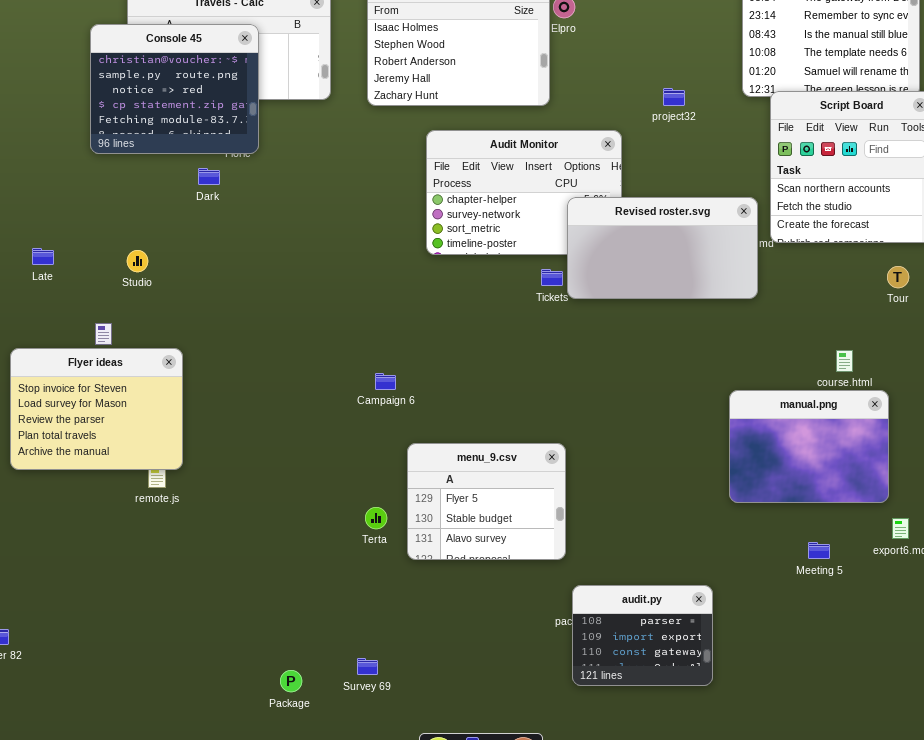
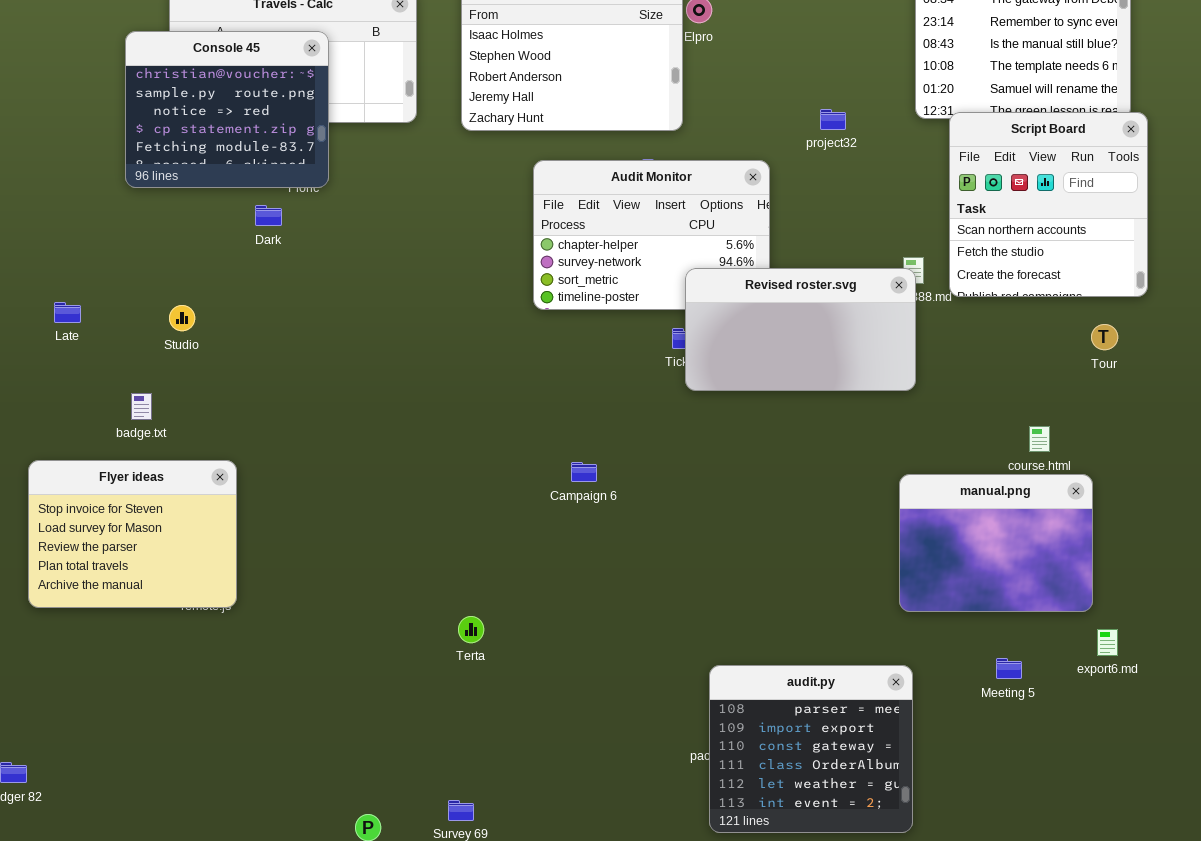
Revised roster.svg: [567,197,758,299] -> [685,268,916,391], moved
Flyer ideas: [10,348,183,470] -> [28,460,237,608], moved
Campaign 6: [375,373,396,390] -> [571,462,597,482], moved
menu_9.csv: [407,443,566,560] -> none, closed
audit.py: [572,585,713,686] -> [709,665,913,833], resized

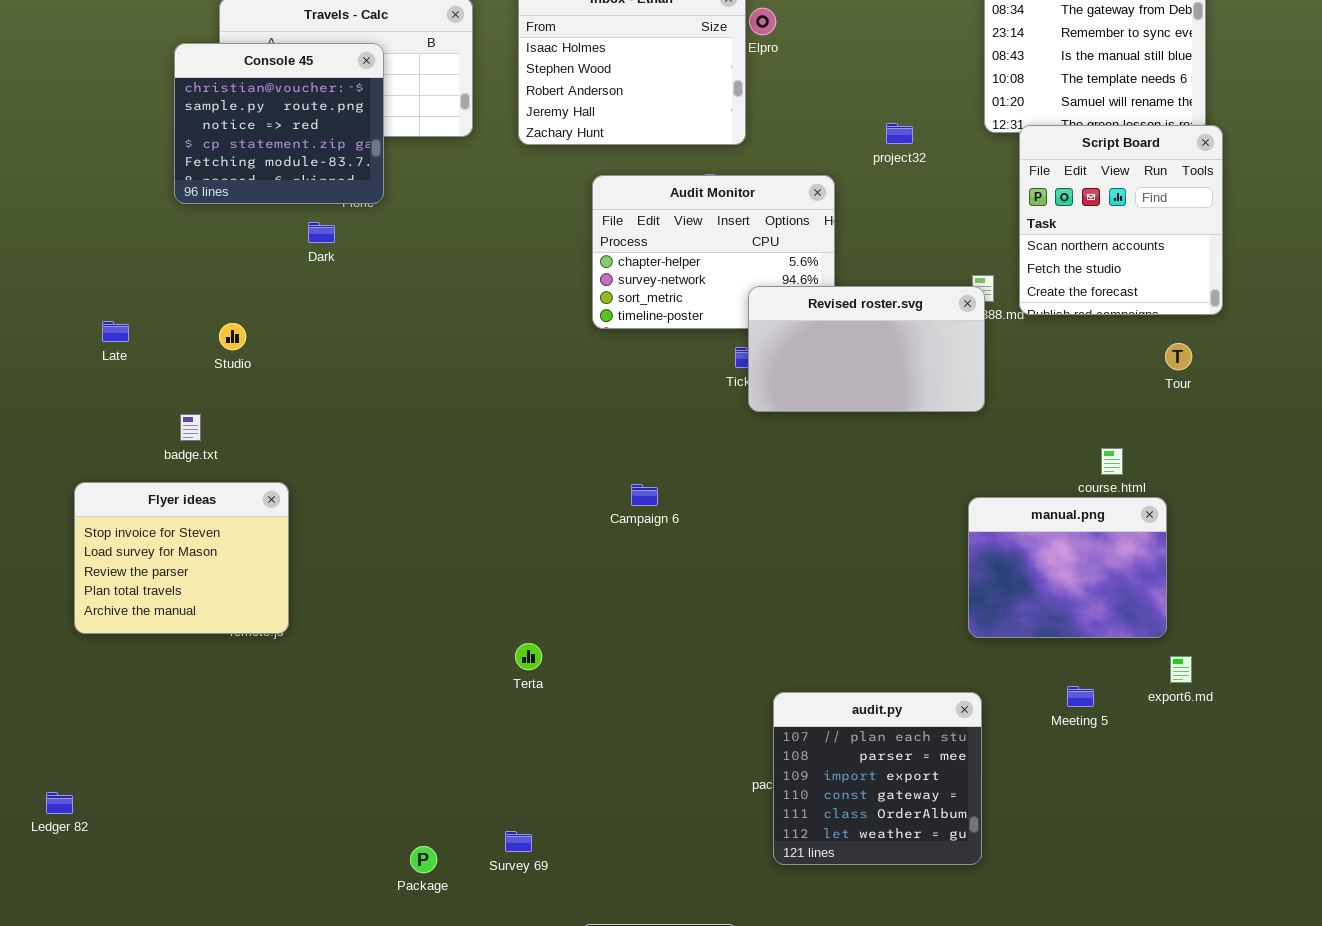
audit.py: [709,665,913,833] -> [773,692,982,865], scrolled up 1 row

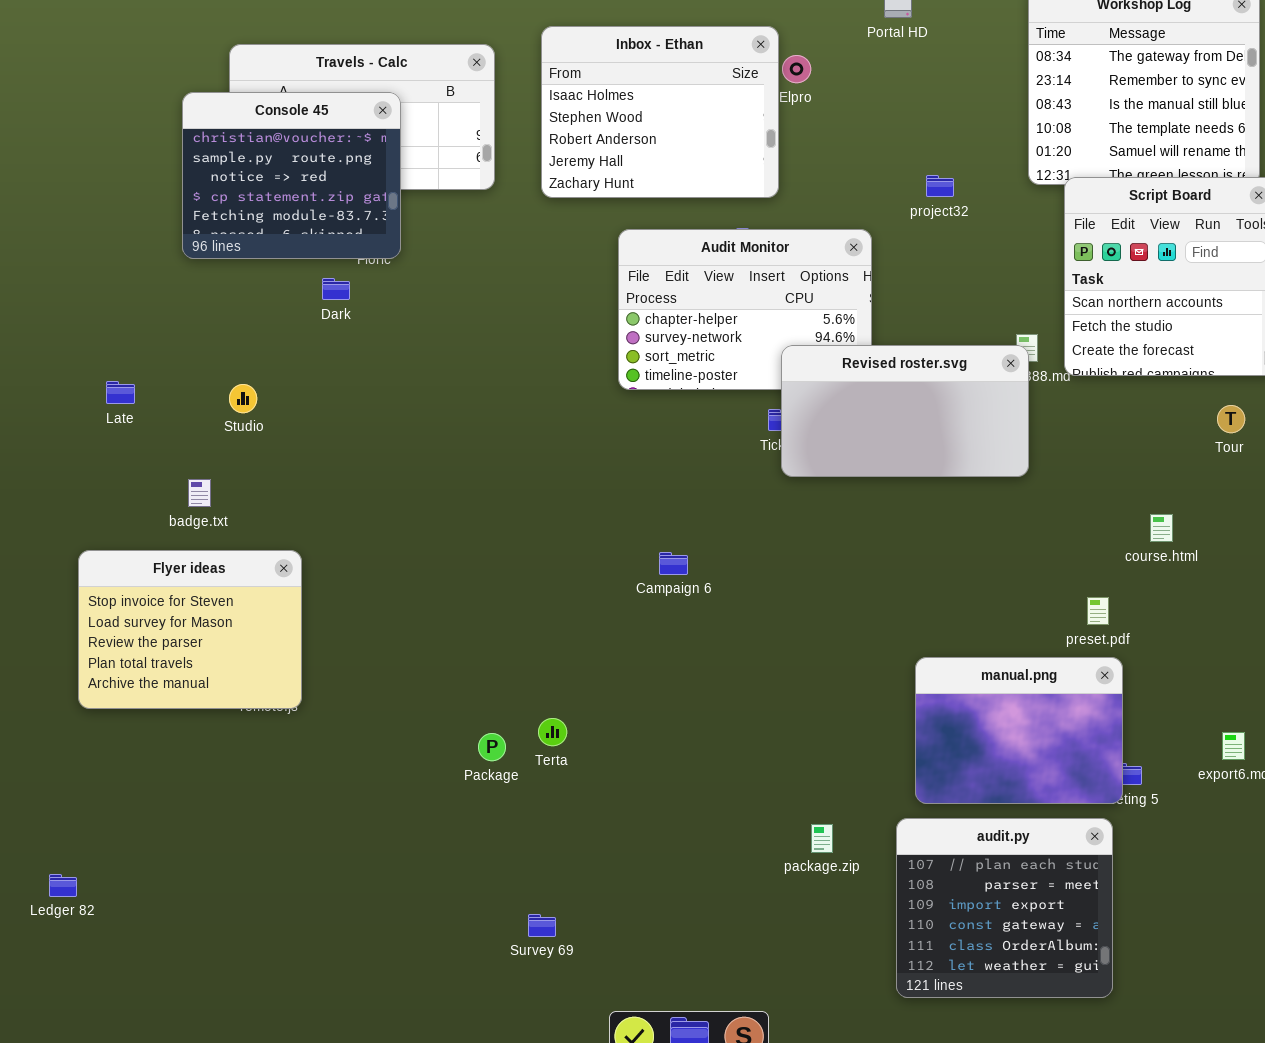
manual.png: [968,497,1167,638] -> [915,657,1123,804], moved
audit.py: [773,692,982,865] -> [896,818,1113,998], moved
Package: [410,846,437,873] -> [478,733,506,761], moved

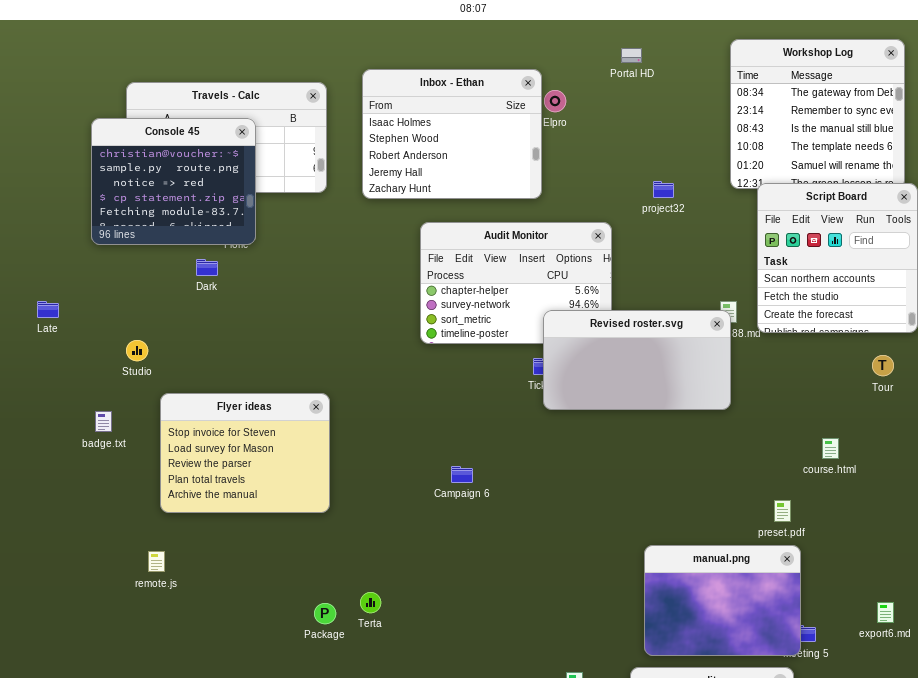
Late: [106,381,135,404] -> [37,301,59,318], moved
Flyer ideas: [78,550,302,709] -> [160,393,330,513], moved

